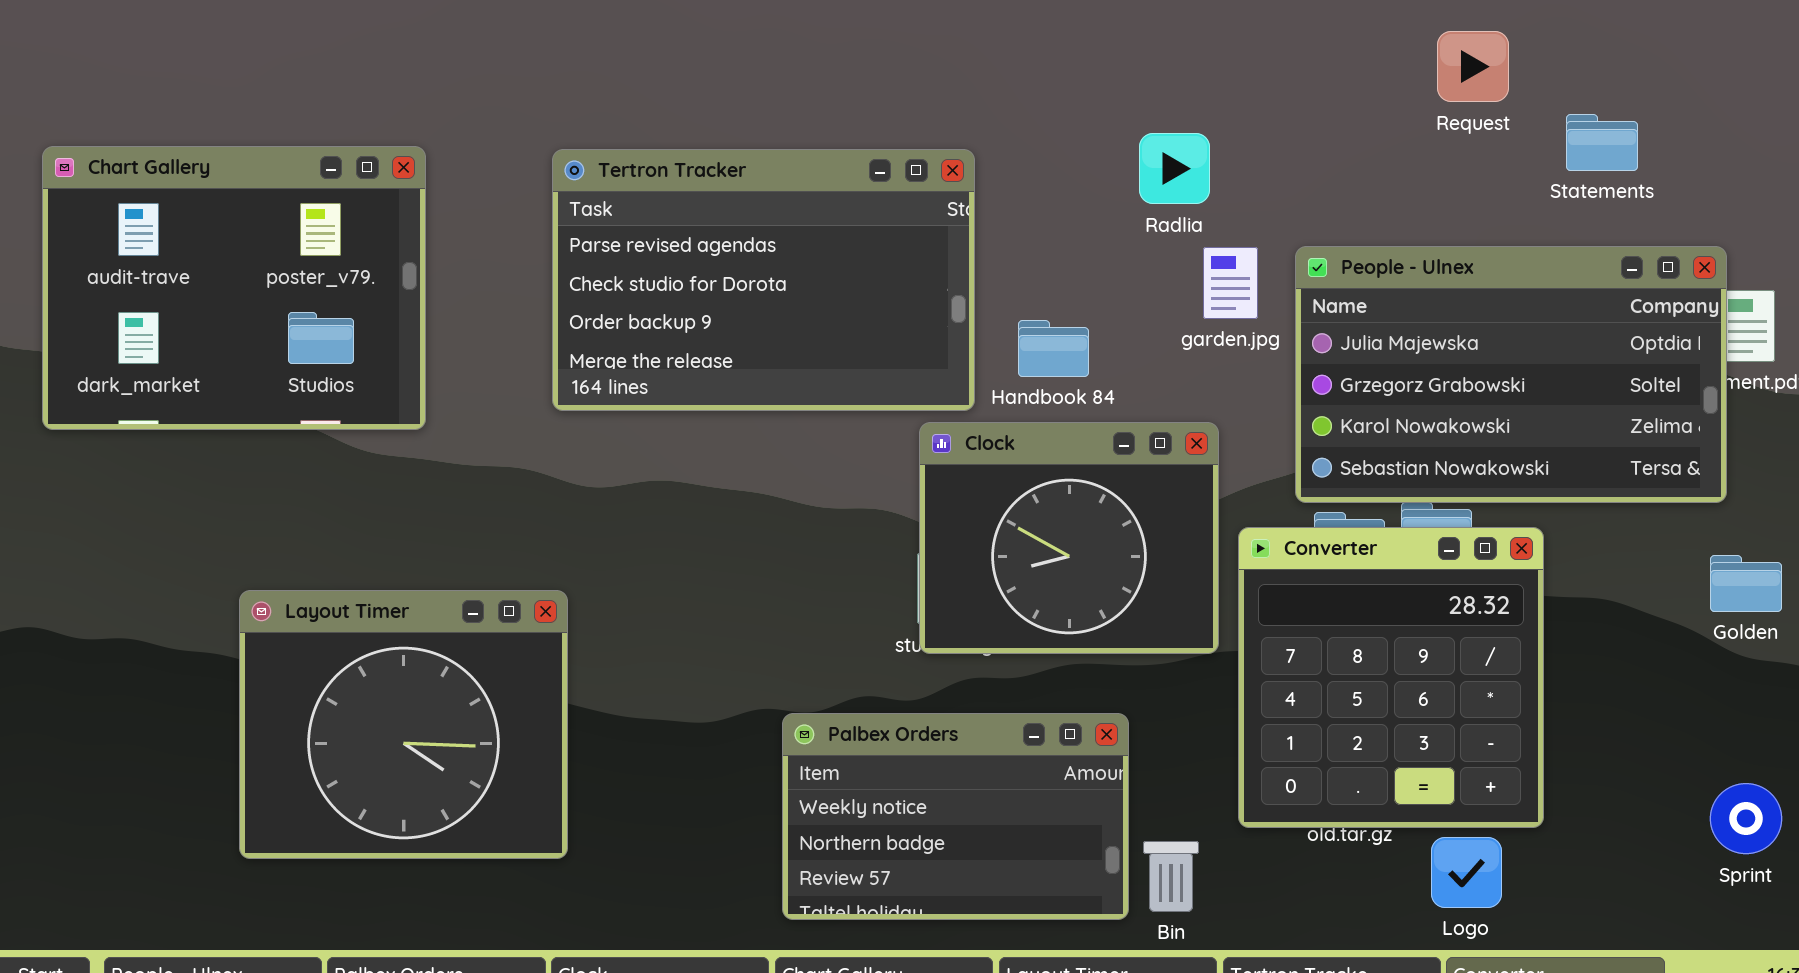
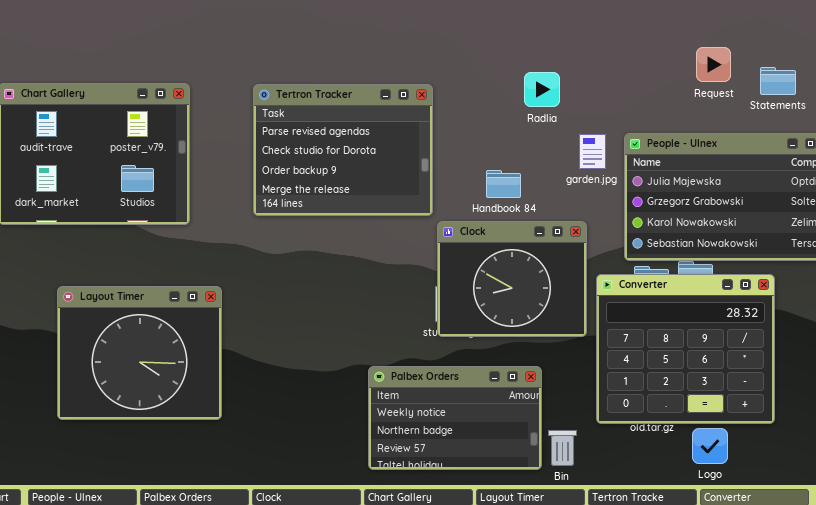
Request: [1437,31,1509,102] -> [696,47,731,82], moved
Radlia: [1139,133,1210,204] -> [524,72,560,107], moved
Tertron Tracker: [552,149,975,411] -> [253,84,433,216], resized
Converter: [1238,527,1544,828] -> [596,274,775,424], resized
Layout Timer: [239,590,568,859] -> [57,286,222,420], moved

